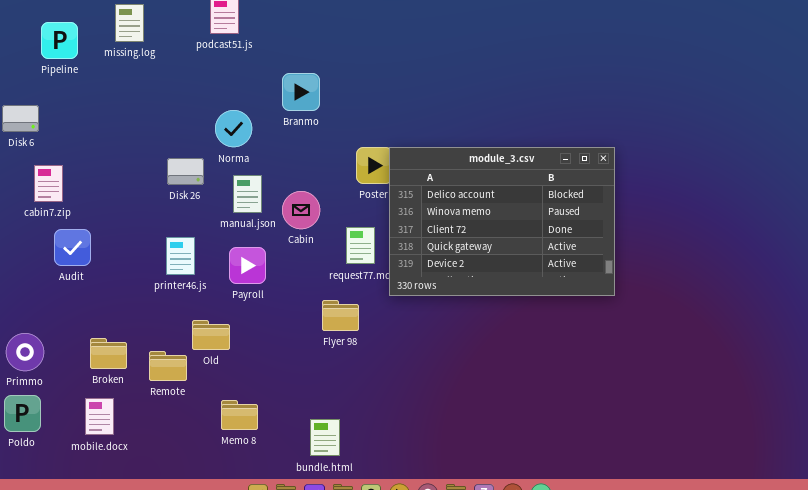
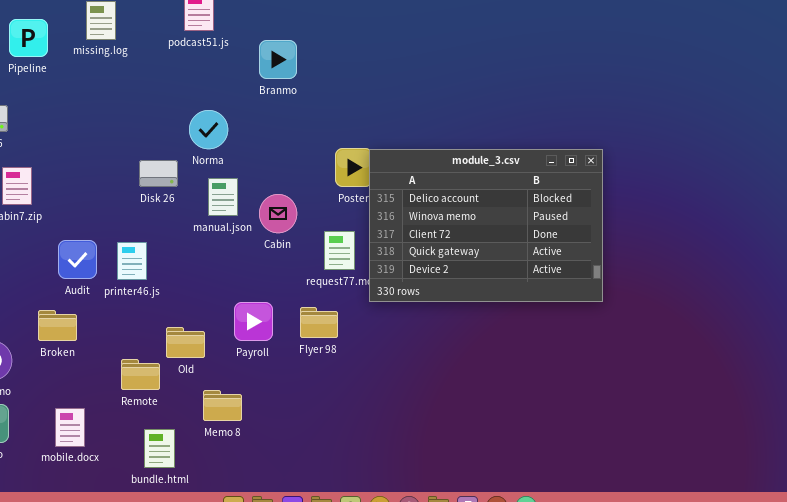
Branmo: [282,73,320,111] -> [259,40,297,79], moved
Audit: [54,229,91,266] -> [58,240,97,279], moved
printer46.js: [166,237,195,275] -> [117,242,147,280], moved
Payroll: [229,247,266,284] -> [234,302,273,341], moved
Broken: [90,338,127,369] -> [38,310,77,341], moved
Memo 8: [221,400,258,430] -> [203,390,242,421], moved
bundle.html: [310,419,340,456] -> [144,429,175,468], moved

